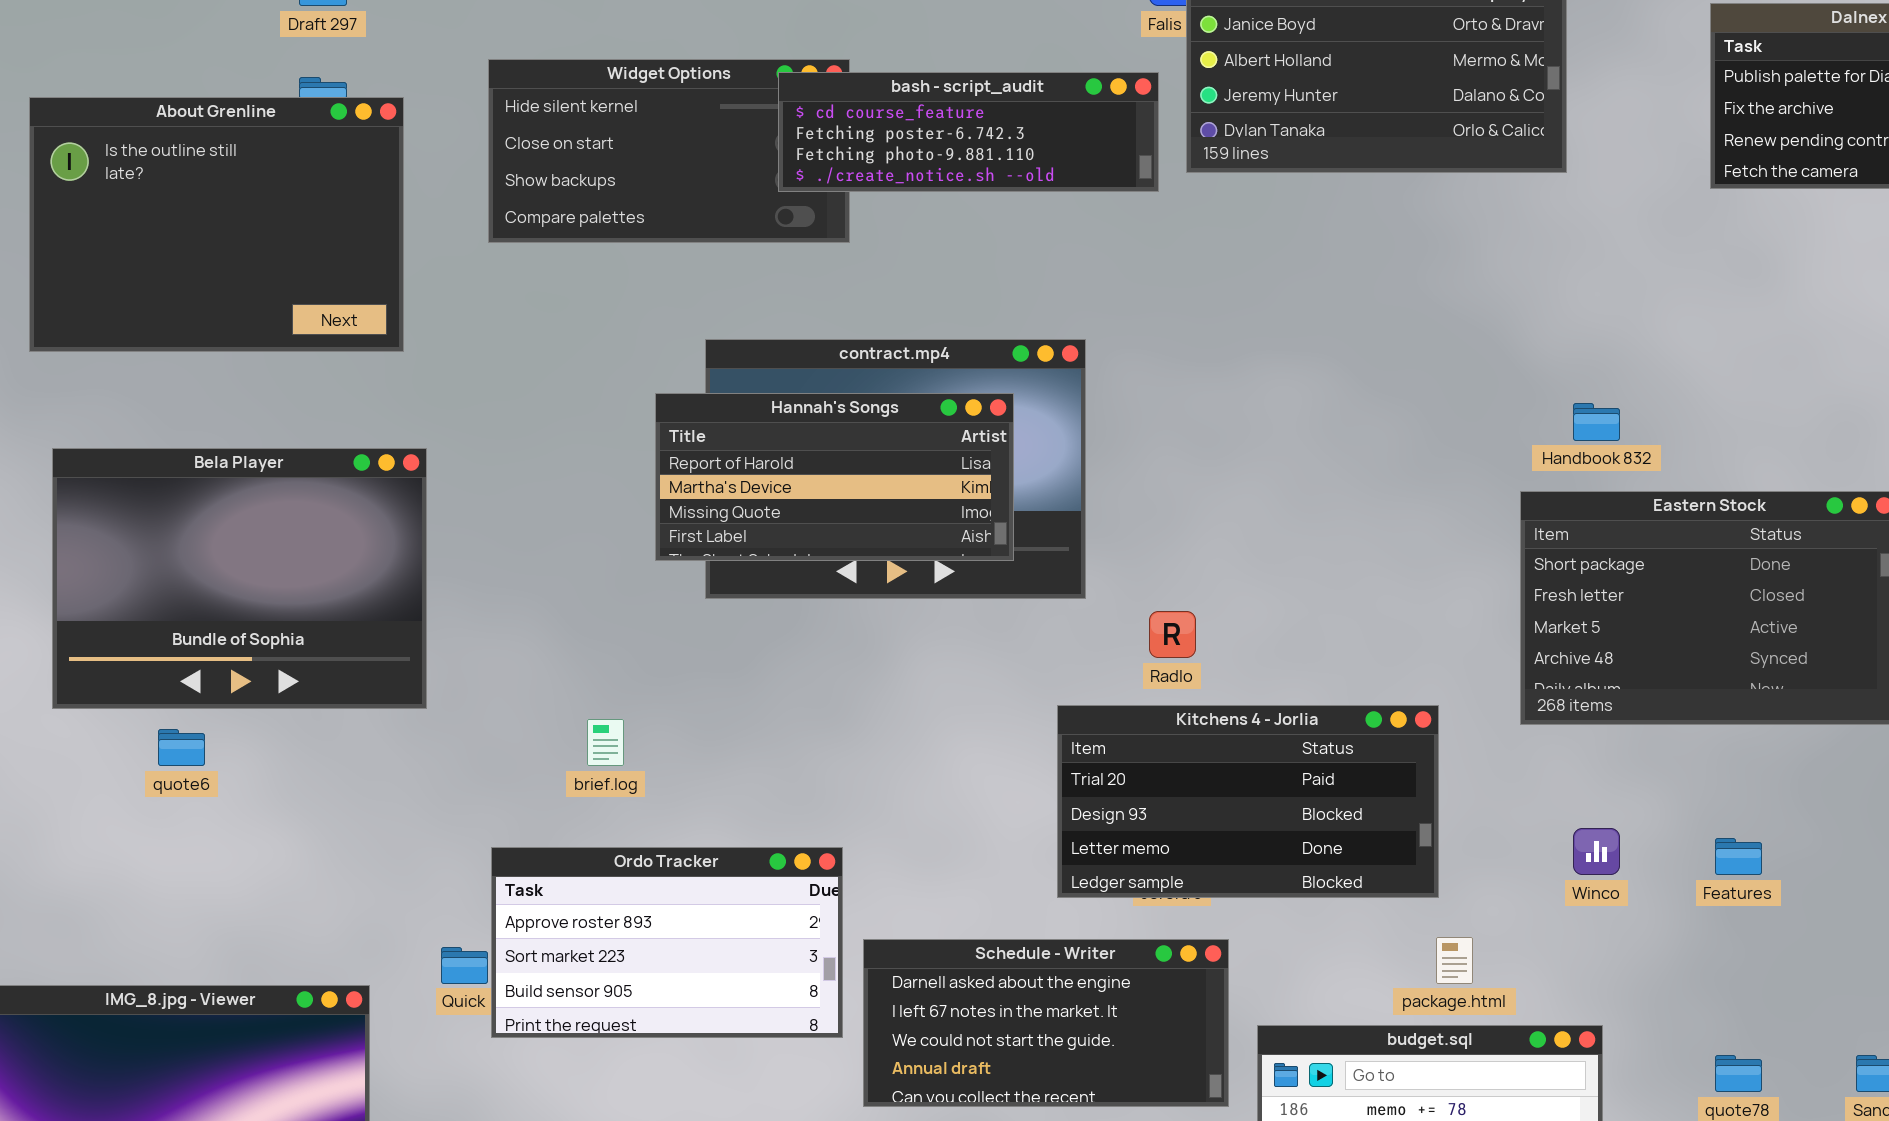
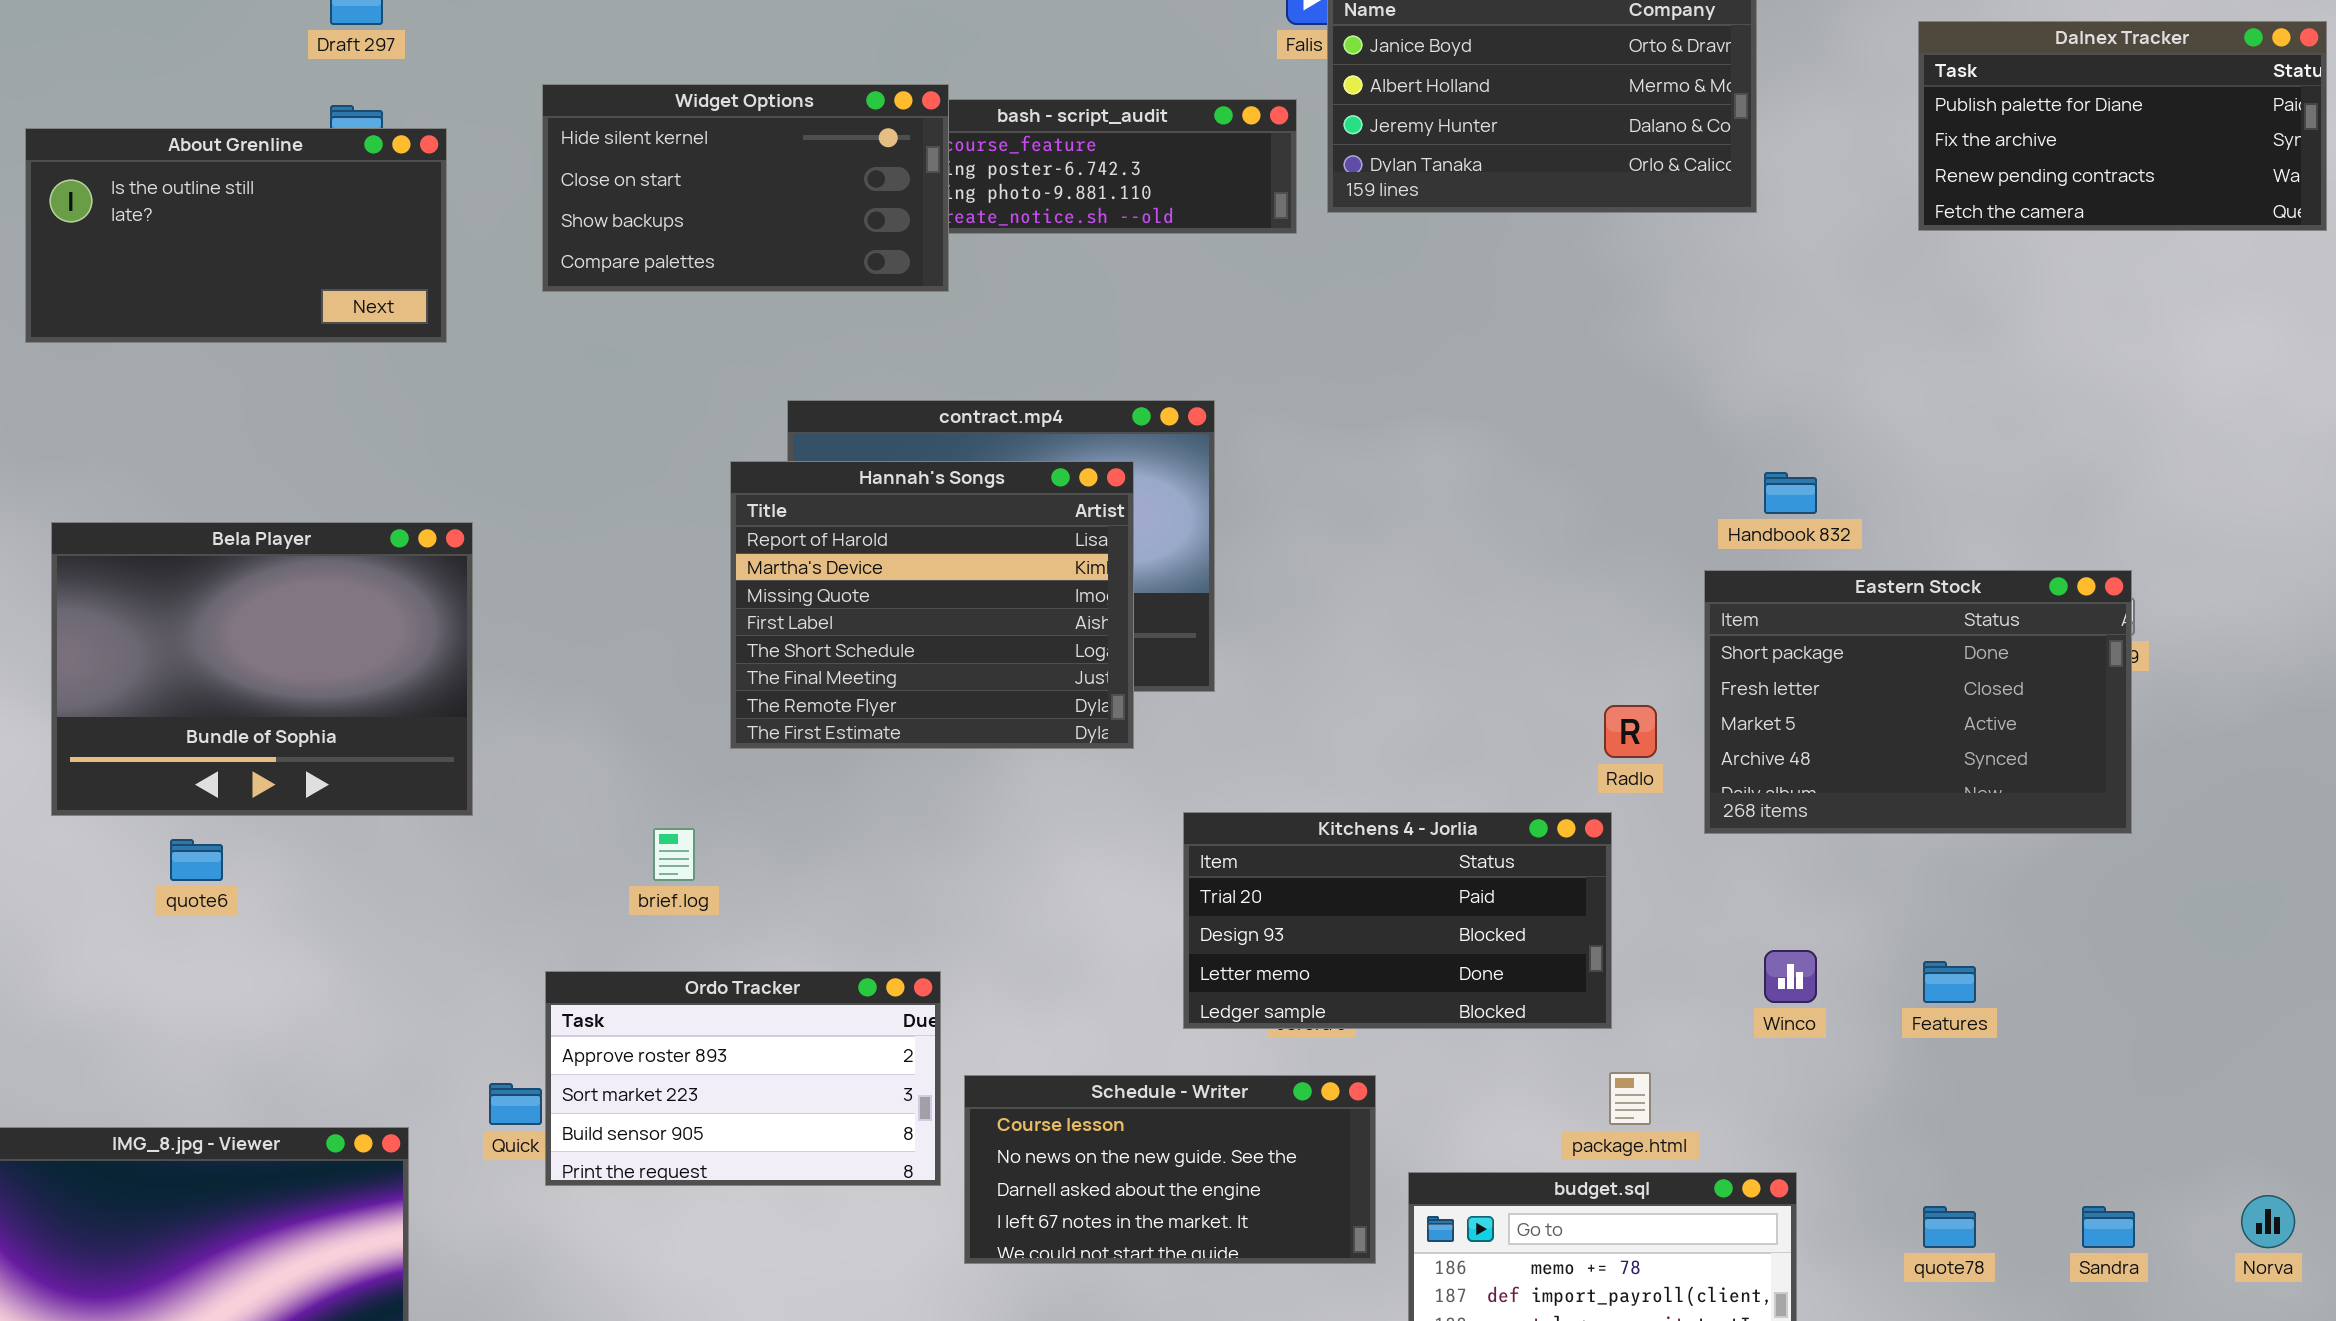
Widget Options: [488,59,850,243] -> [542,84,949,292], raised
About Grenline: [29,97,404,352] -> [25,128,447,343], resized
Hannah's Songs: [655,393,1014,561] -> [730,461,1134,749], resized
Radlo: [1149,611,1196,658] -> [1604,705,1657,758], moved
Schedule - Writer: [863,939,1229,1107] -> [964,1075,1376,1264], scrolled up 2 rows

